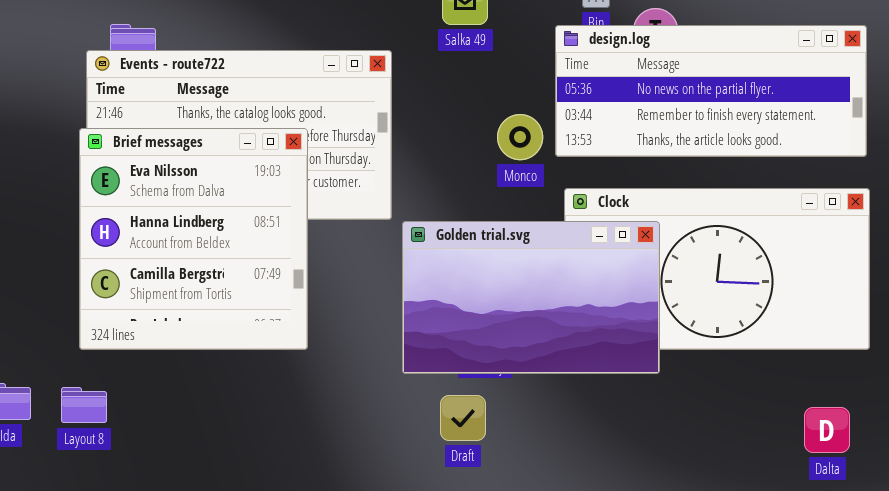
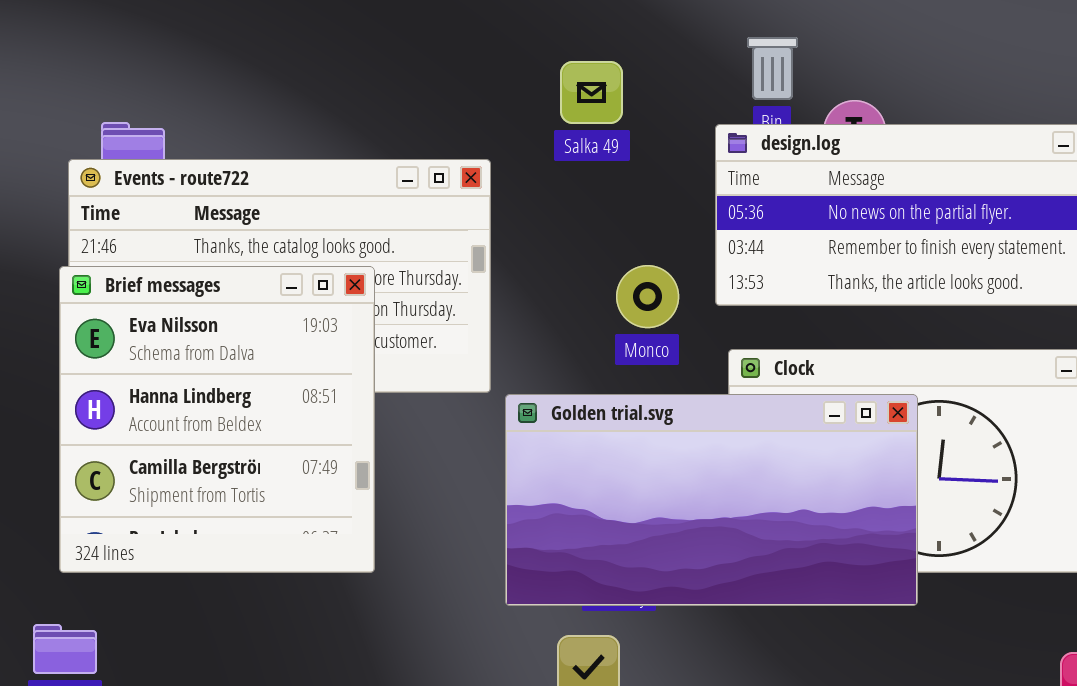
Monco: [497,114,543,160] -> [616,265,679,328], moved
Golden trial.svg: [402,221,660,374] -> [505,394,918,606], resized

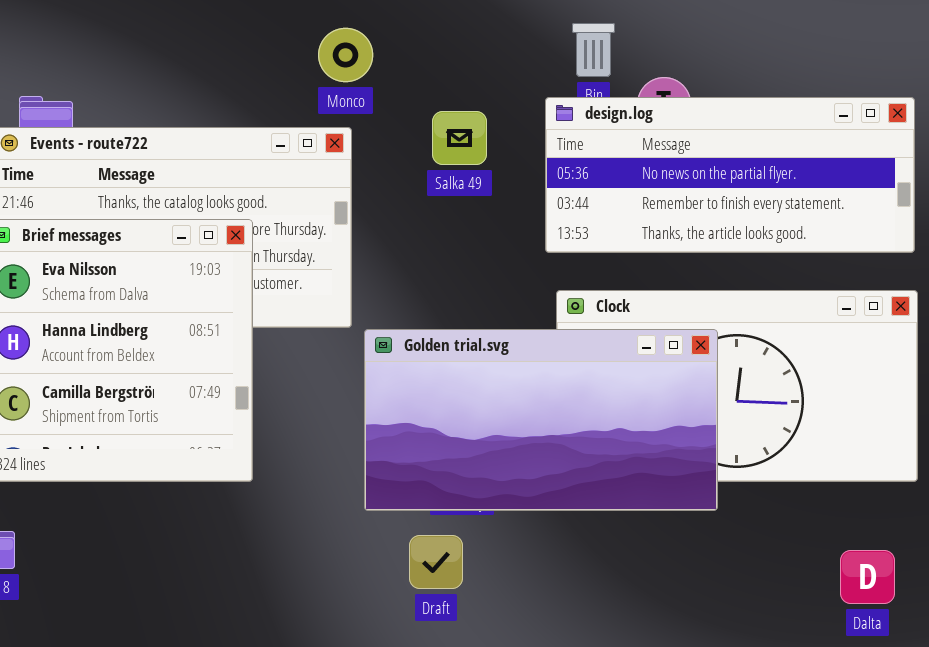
Salka 49: [560,61,623,124] -> [432,111,487,165], moved
Monco: [616,265,679,328] -> [318,28,373,82], moved

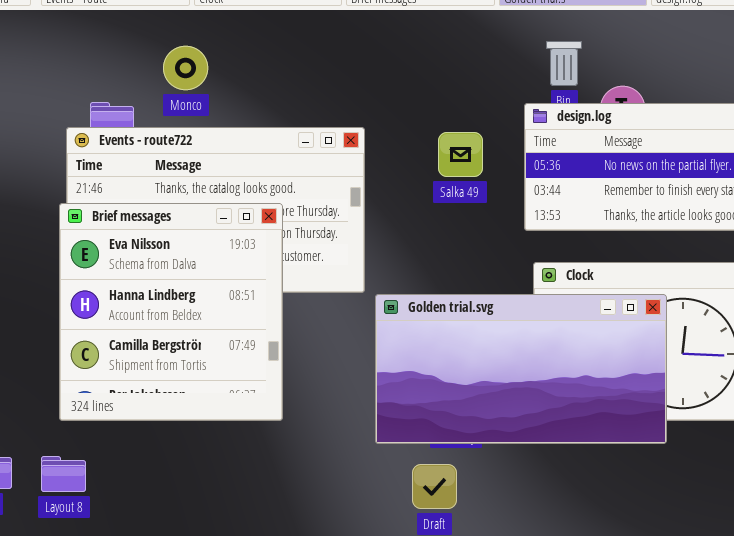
Monco: [318,28,373,82] -> [163,46,208,90], moved
Salka 49: [432,111,487,165] -> [438,132,483,177], moved

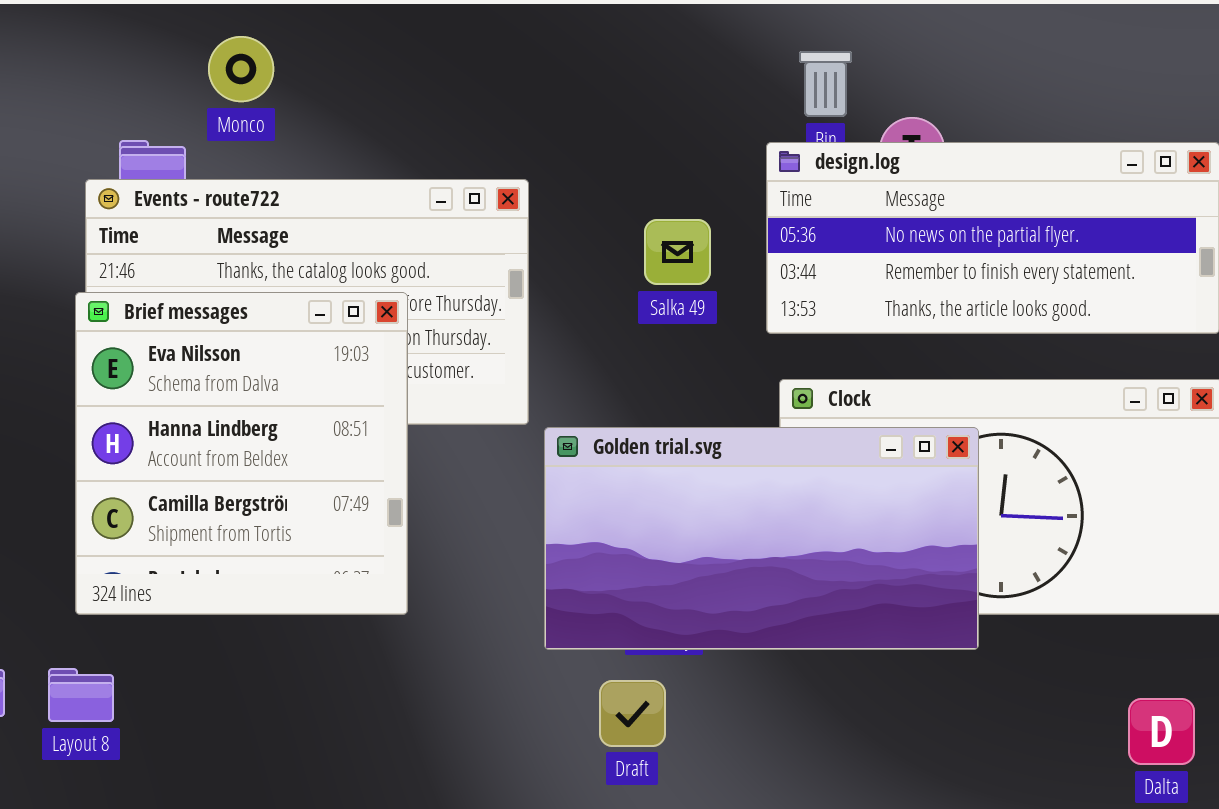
Monco: [163,46,208,90] -> [208,36,274,102], moved
Salka 49: [438,132,483,177] -> [644,219,711,285], moved

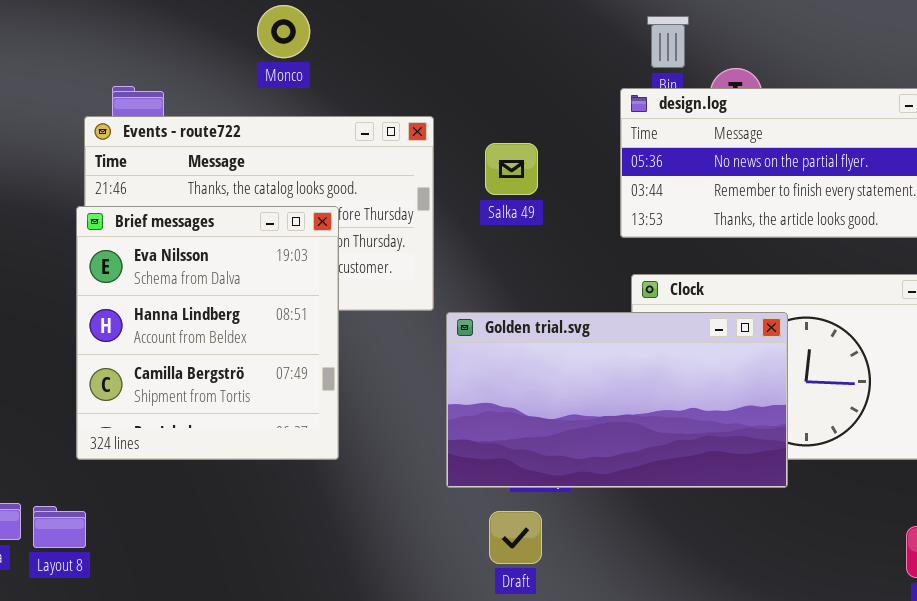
Monco: [208,36,274,102] -> [257,5,310,58], moved
Salka 49: [644,219,711,285] -> [485,143,538,195], moved
Layout 8: [48,668,114,722] -> [33,506,86,548], moved

